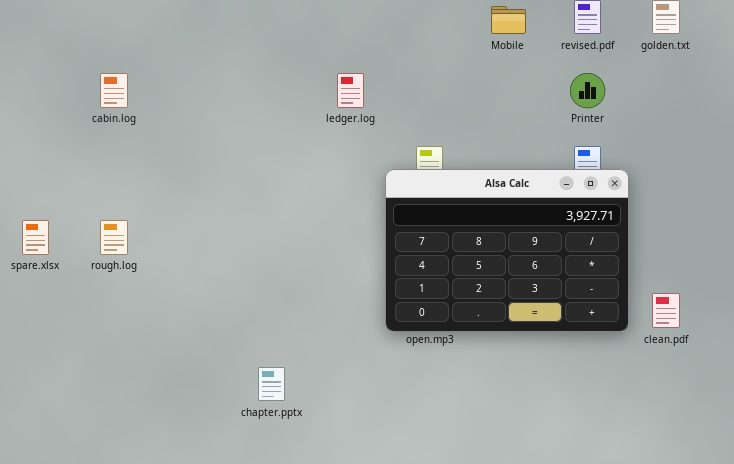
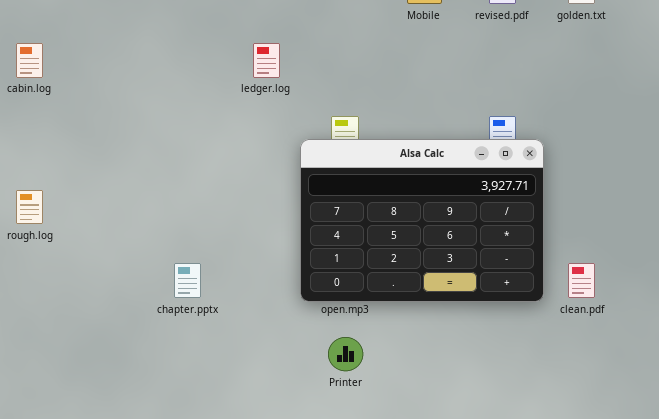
Printer: [570,73,605,108] -> [328,337,363,371], moved
chapter.pptx: [258,367,285,401] -> [174,263,201,298], moved

